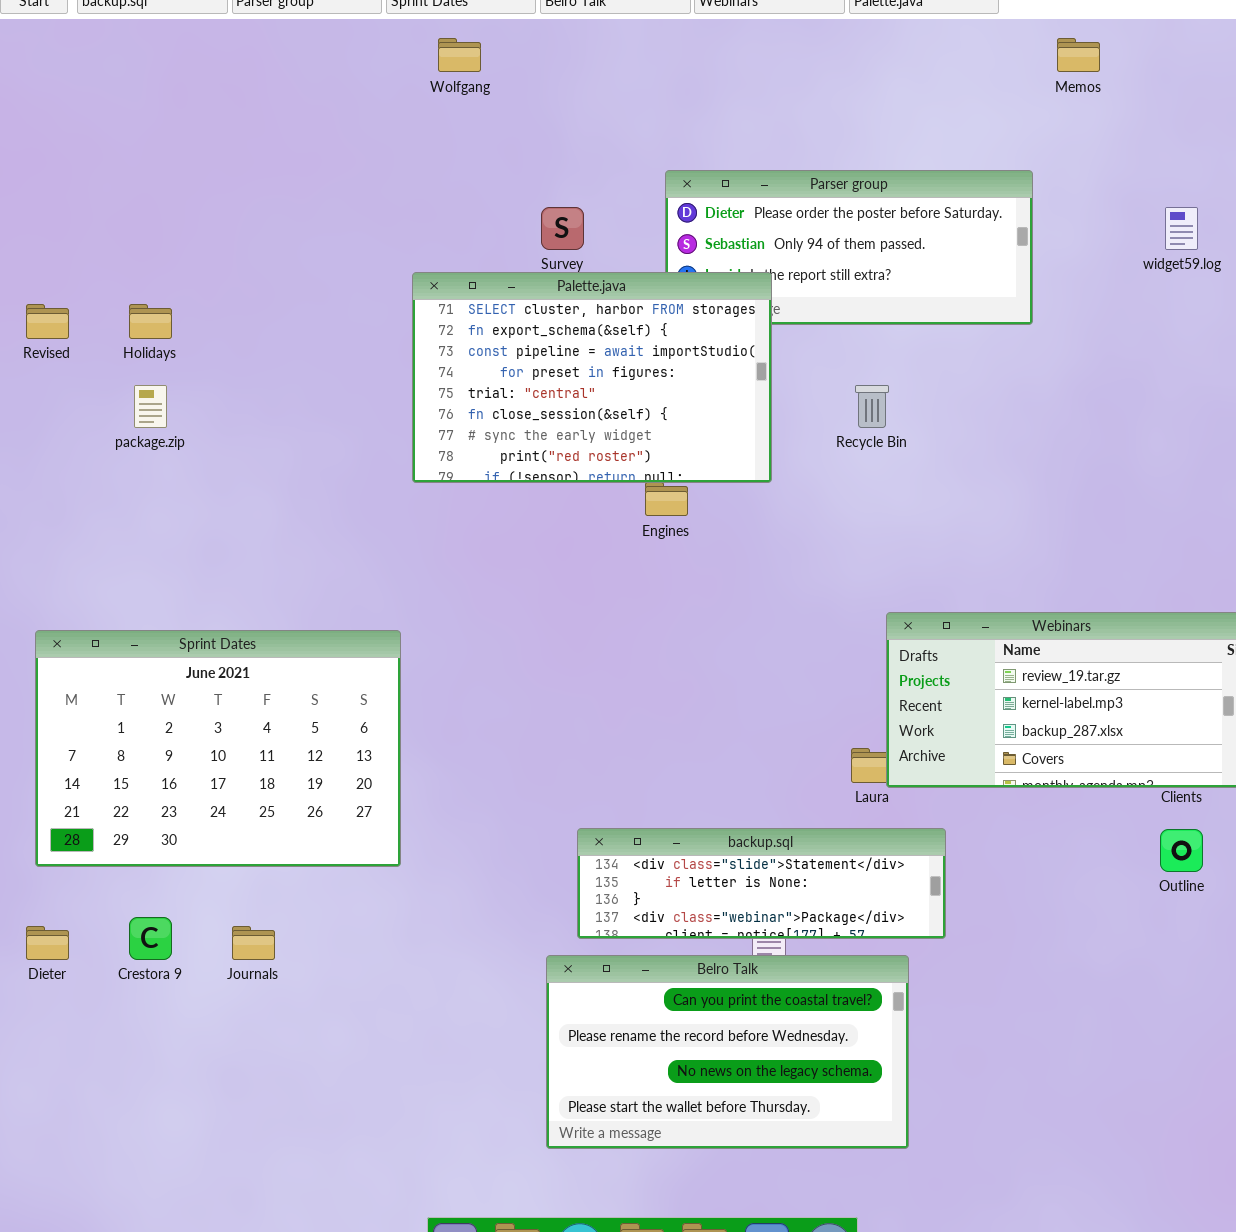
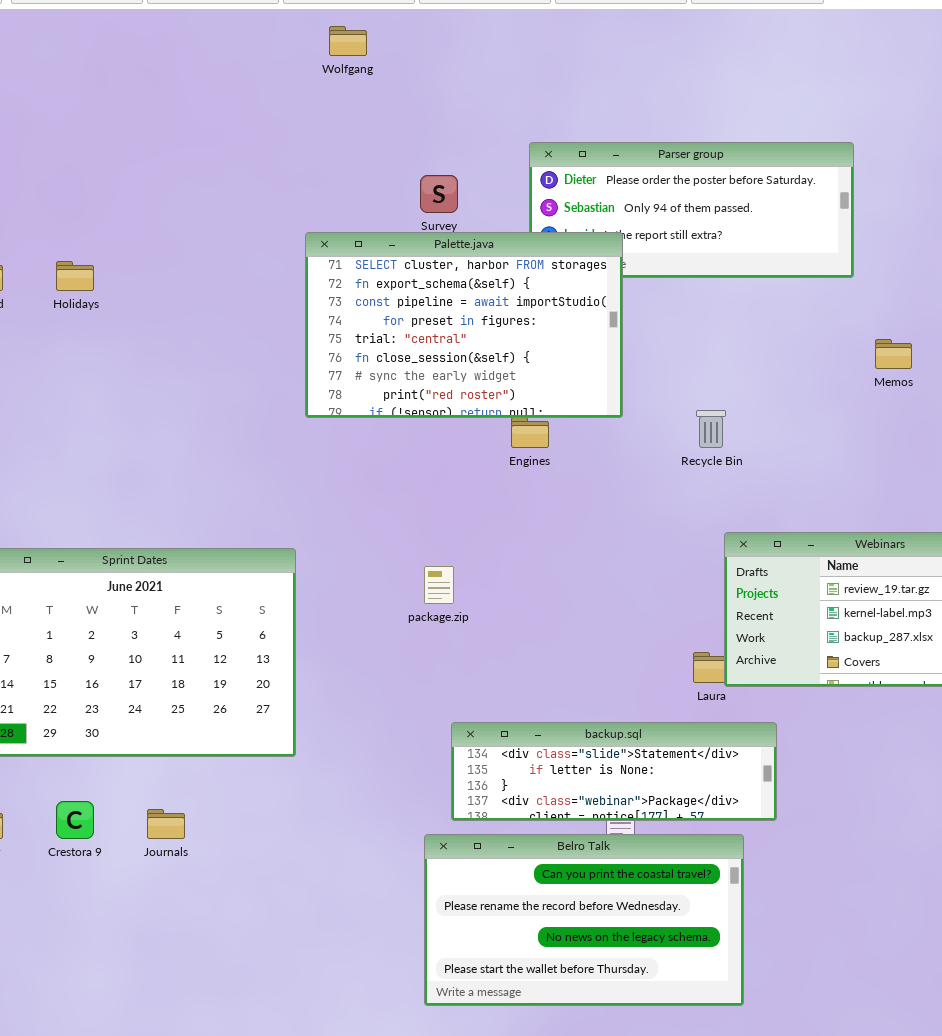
Memos: [1057,38,1100,72] -> [875,339,912,369], moved
package.zip: [134,385,167,428] -> [424,566,454,604], moved
Recycle Bin: [855,385,889,428] -> [696,410,726,448], moved

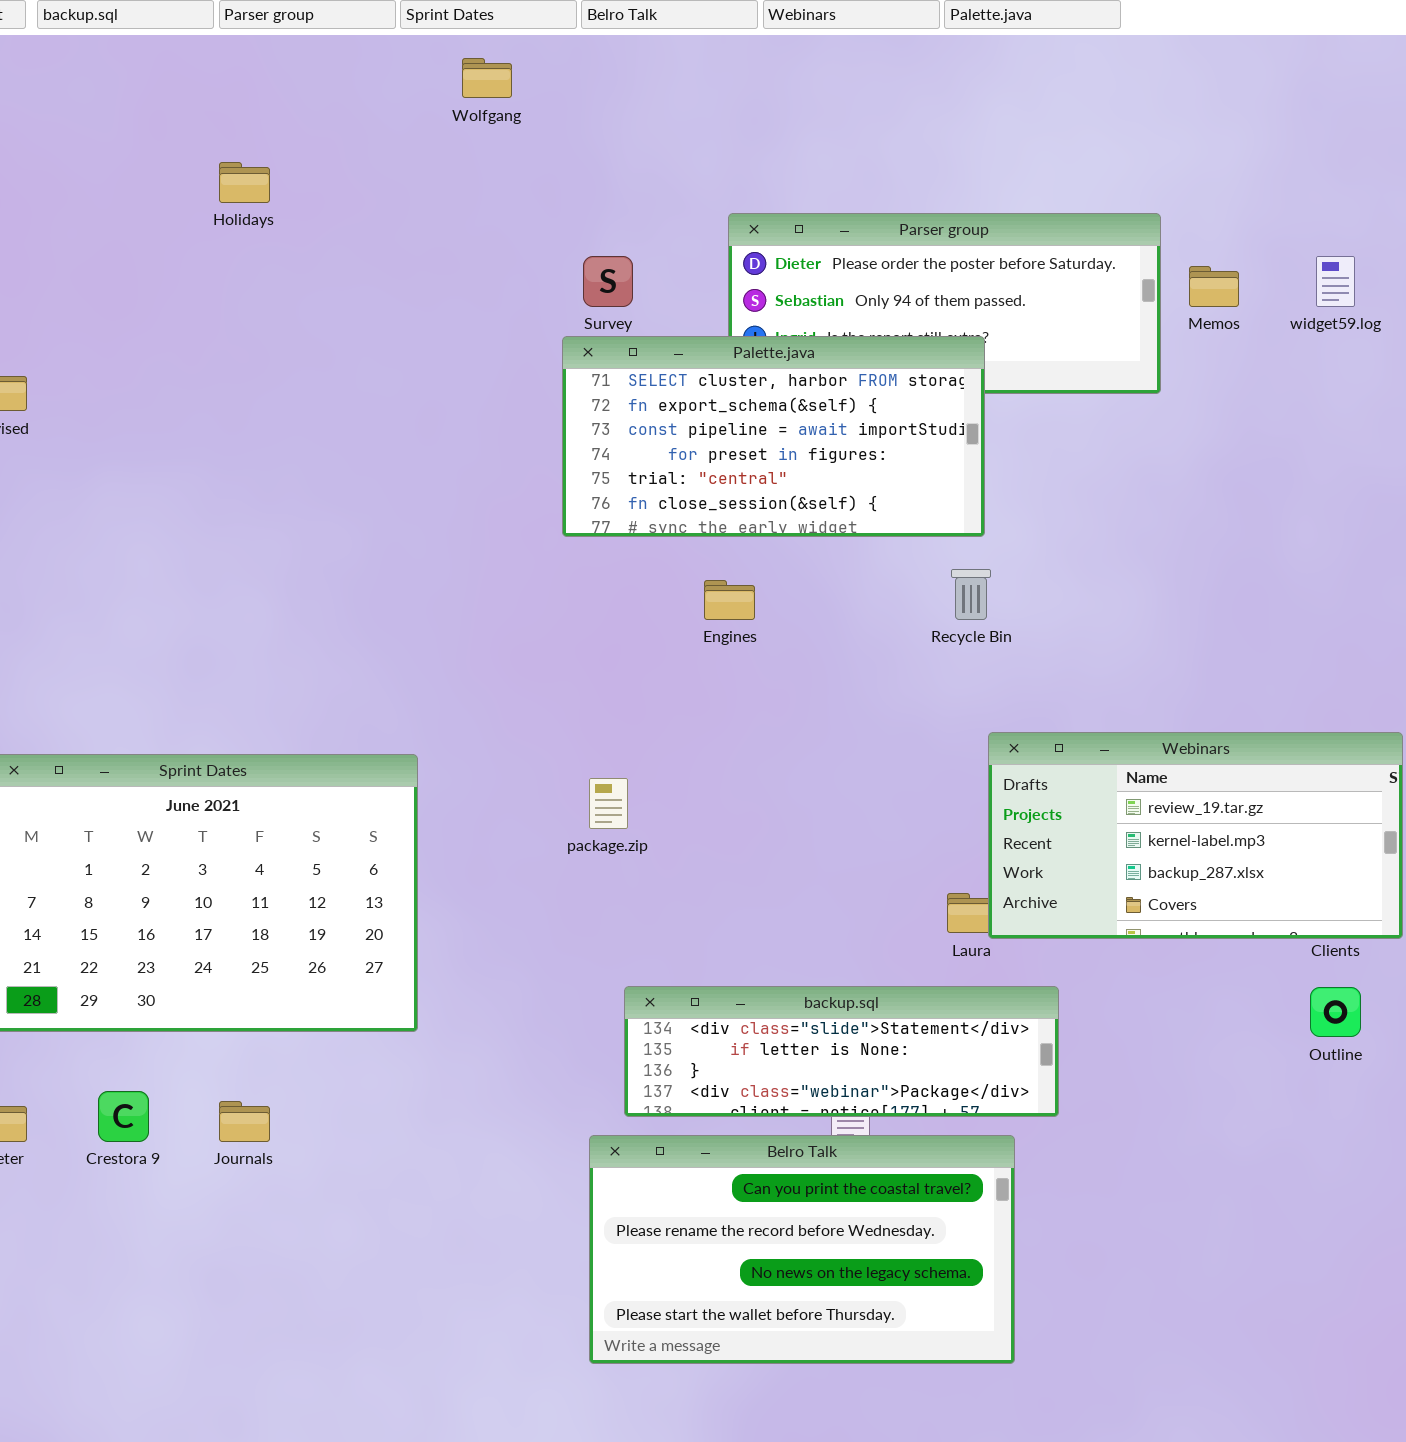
Palette.java: [305,232,623,418] -> [562,336,985,537], moved, resized
Holidays: [56,261,94,291] -> [219,162,270,203], moved
Memos: [875,339,912,369] -> [1189,266,1239,307], moved

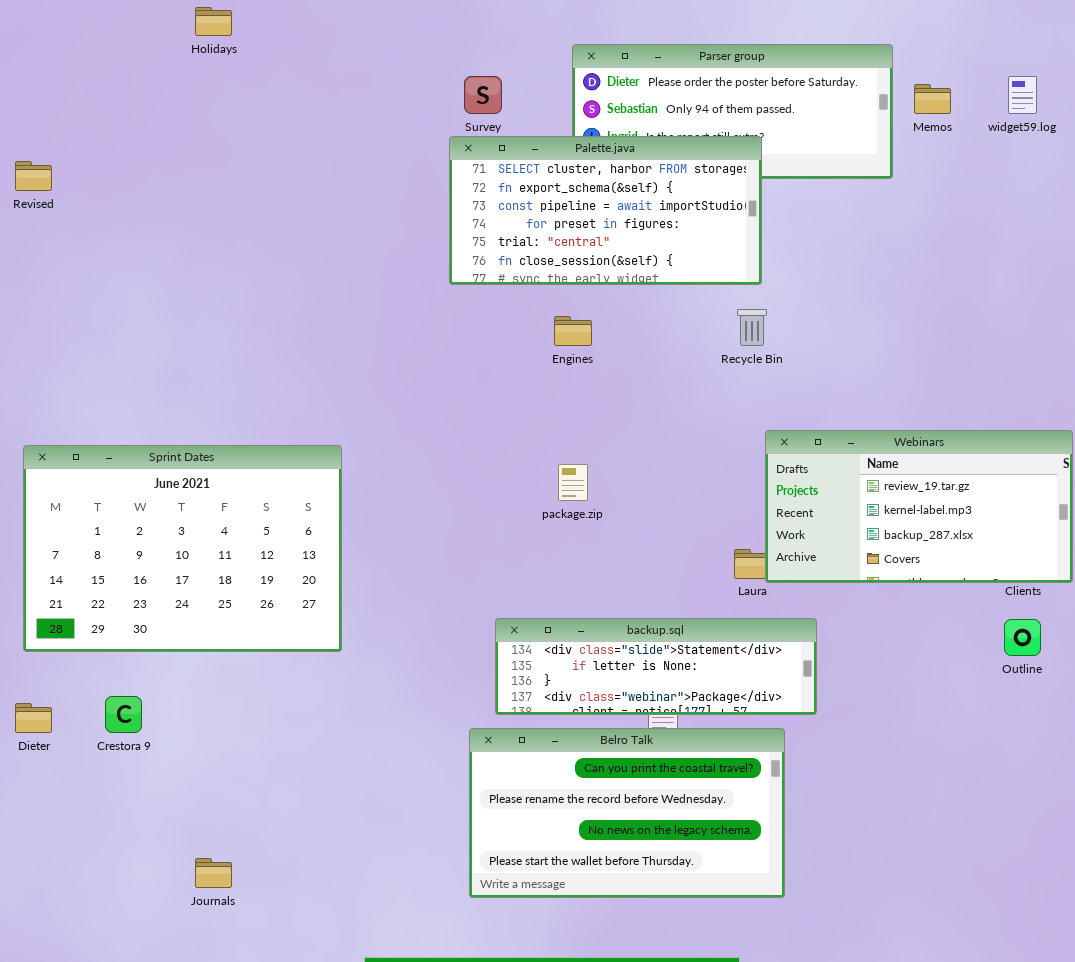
package.zip: [589,778,628,829] -> [558,464,588,501], moved
Journals: [219,1101,270,1142] -> [195,858,232,888], moved

